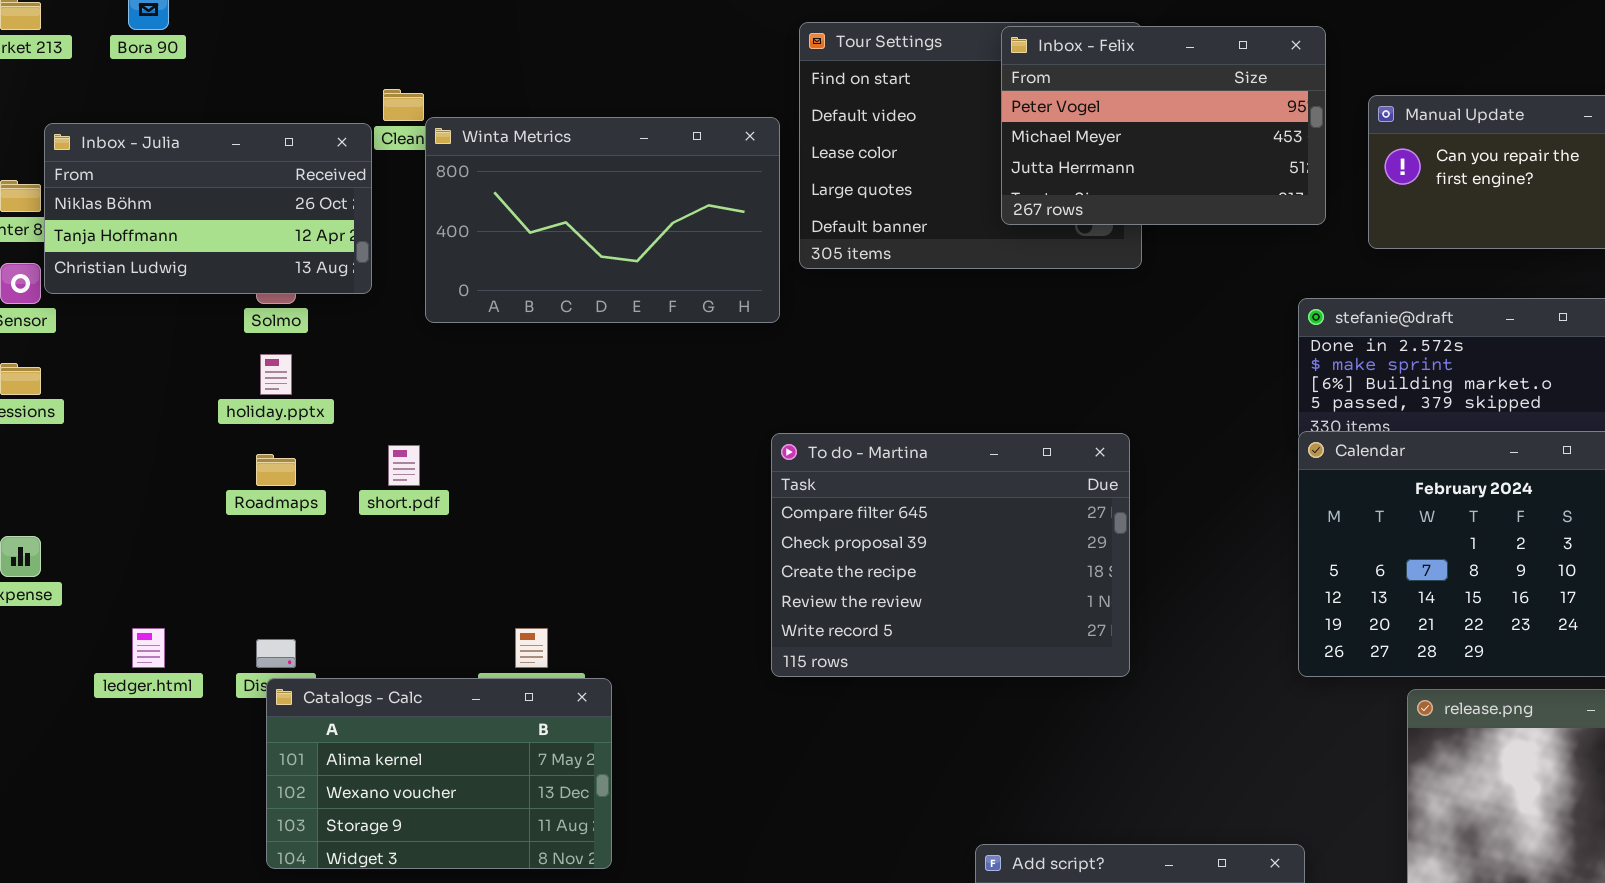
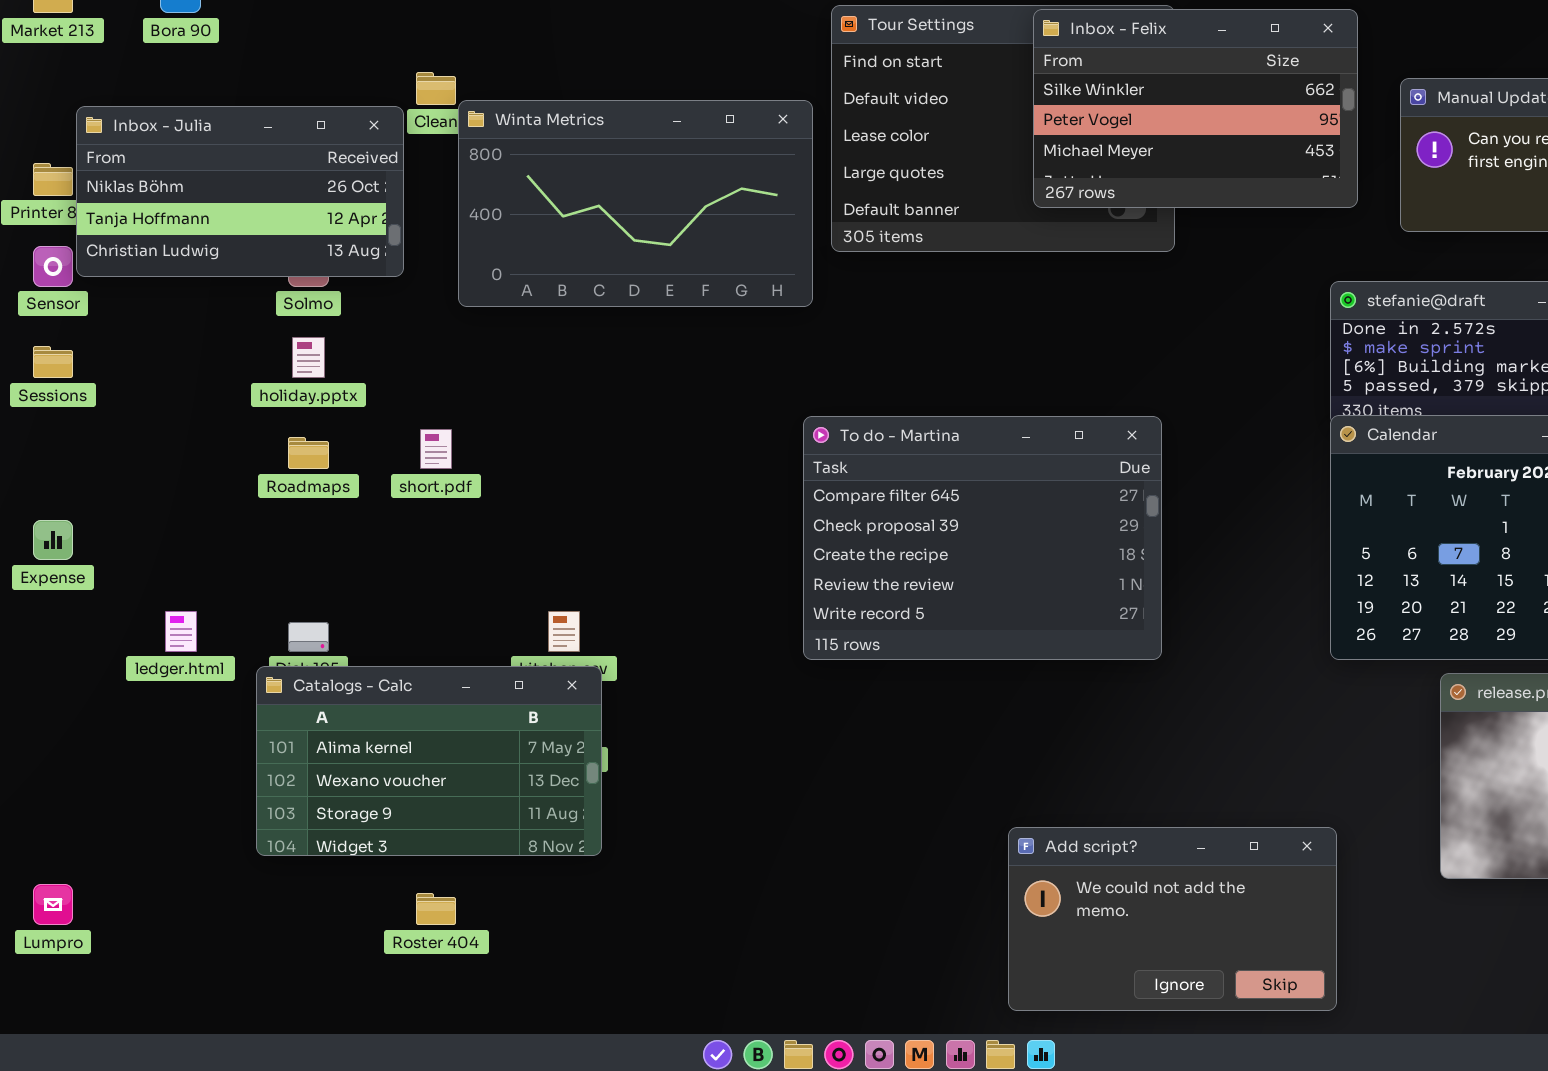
Inbox - Felix: [1001,26,1326,225] -> [1033,9,1358,208], scrolled up 1 row
Catalogs - Calc: [266,678,612,869] -> [256,666,602,856], moved

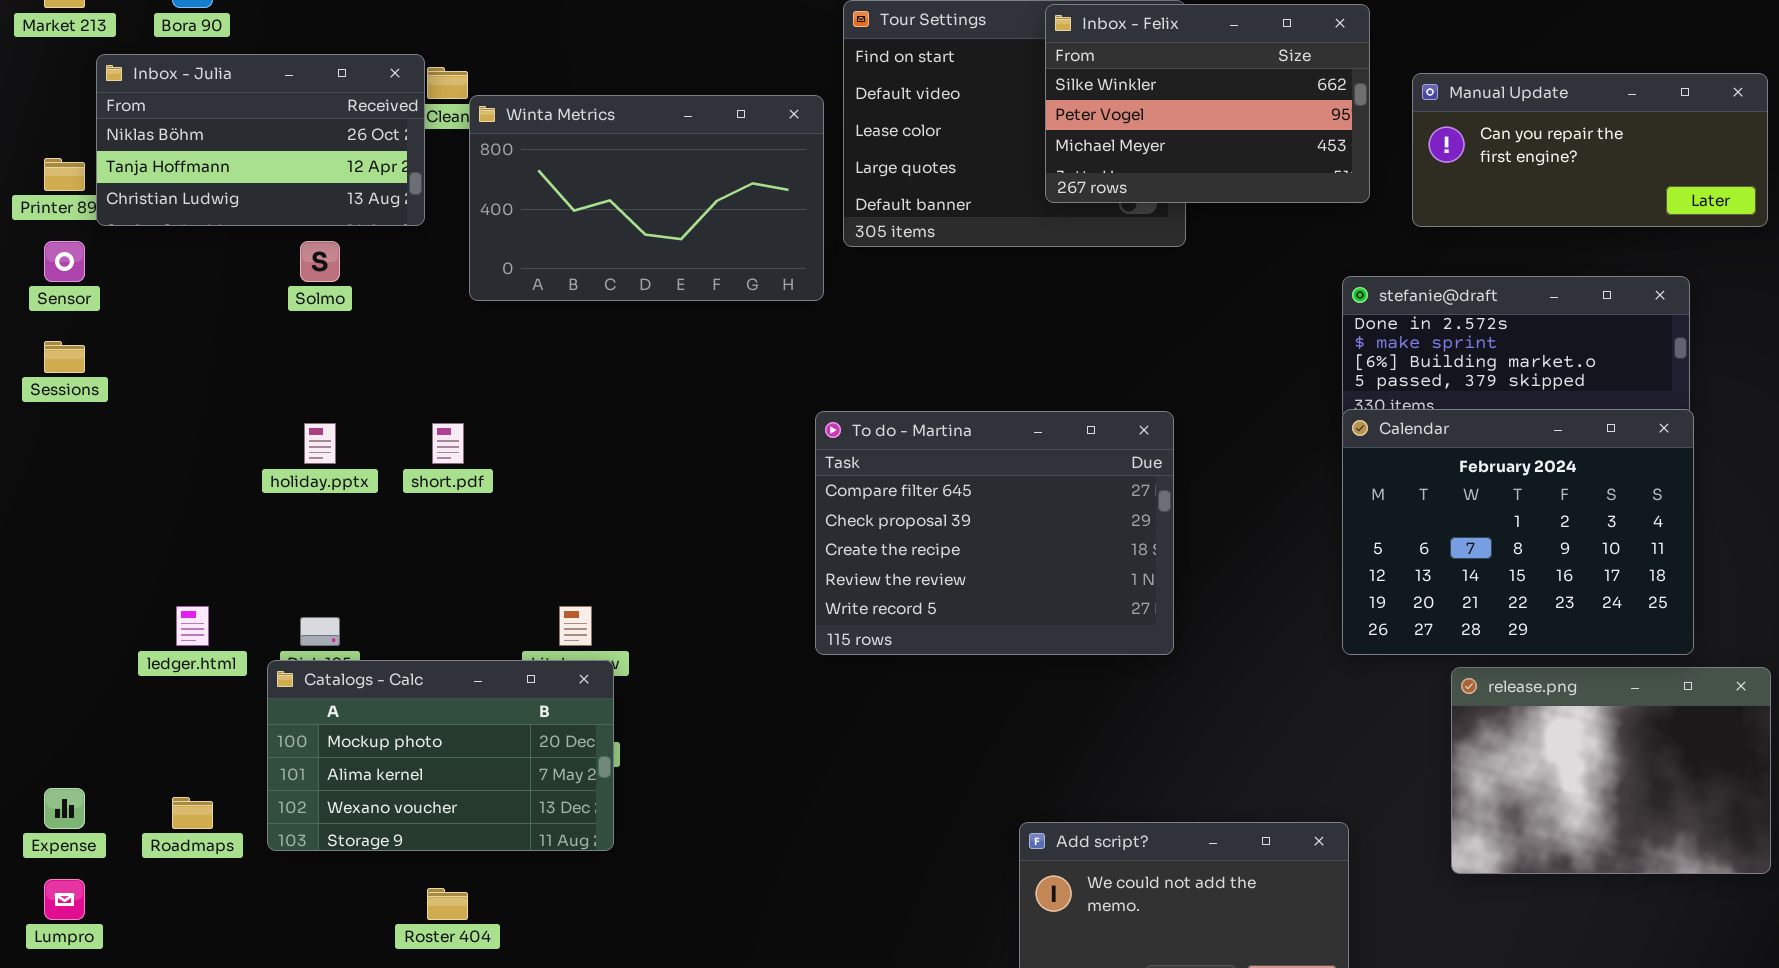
Inbox - Julia: [76,106,404,277] -> [96,54,425,226], moved
holiday.pptx: [292,337,325,378] -> [304,423,336,464], moved
Roadmaps: [288,437,329,469] -> [172,797,213,829], moved
Expense: [33,520,73,560] -> [44,788,85,829], moved
Catalogs - Calc: [256,666,602,856] -> [267,660,614,851], scrolled up 1 row

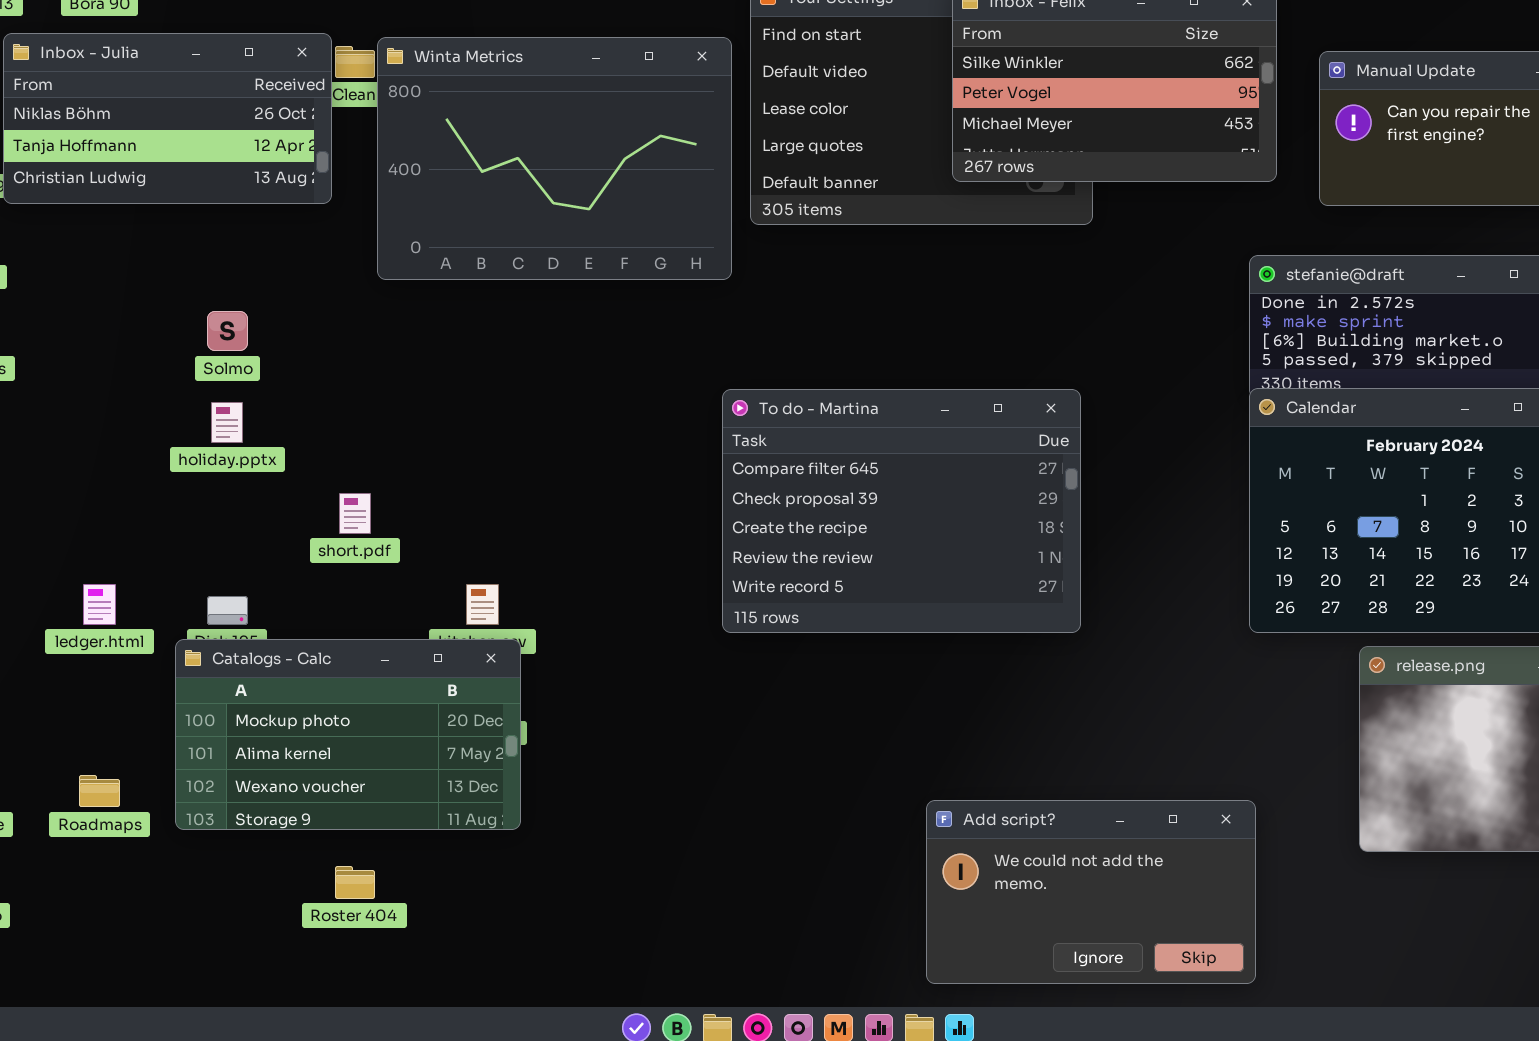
Winta Metrics: [469,95,824,301] -> [377,37,732,280], resized
Solmo: [300,241,340,282] -> [207,311,248,351], moved
short.pdf: [432,423,464,464] -> [339,493,371,534], moved

